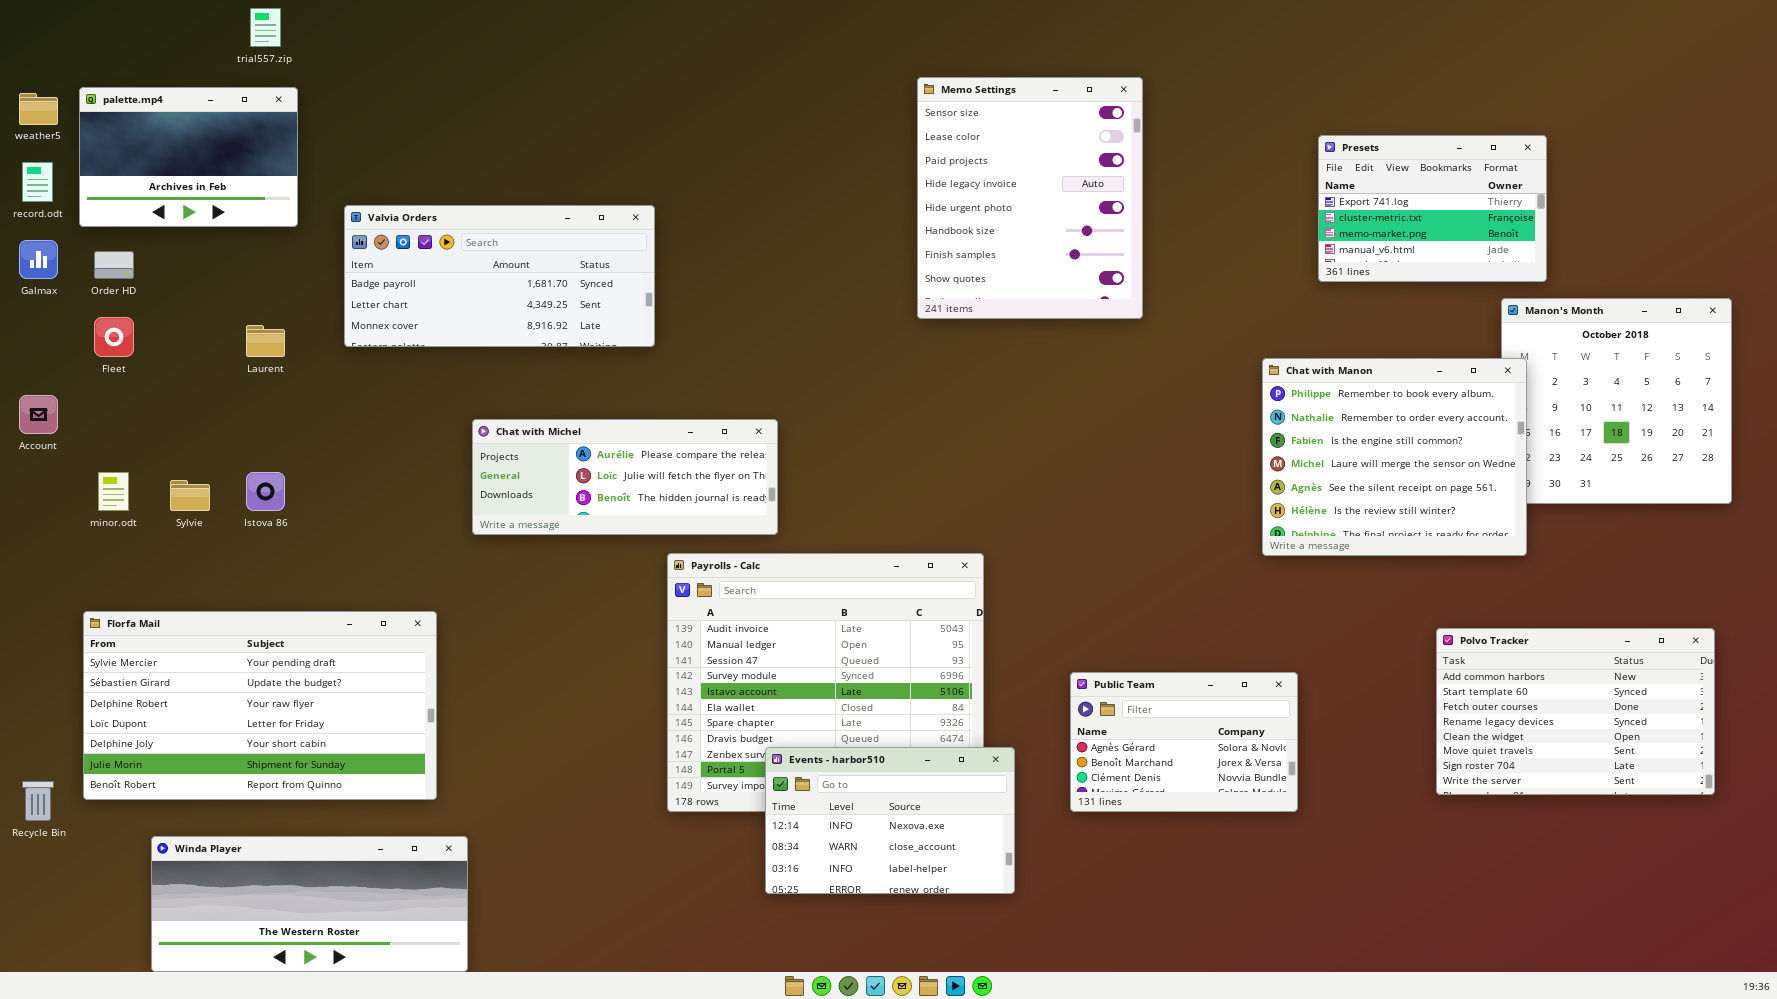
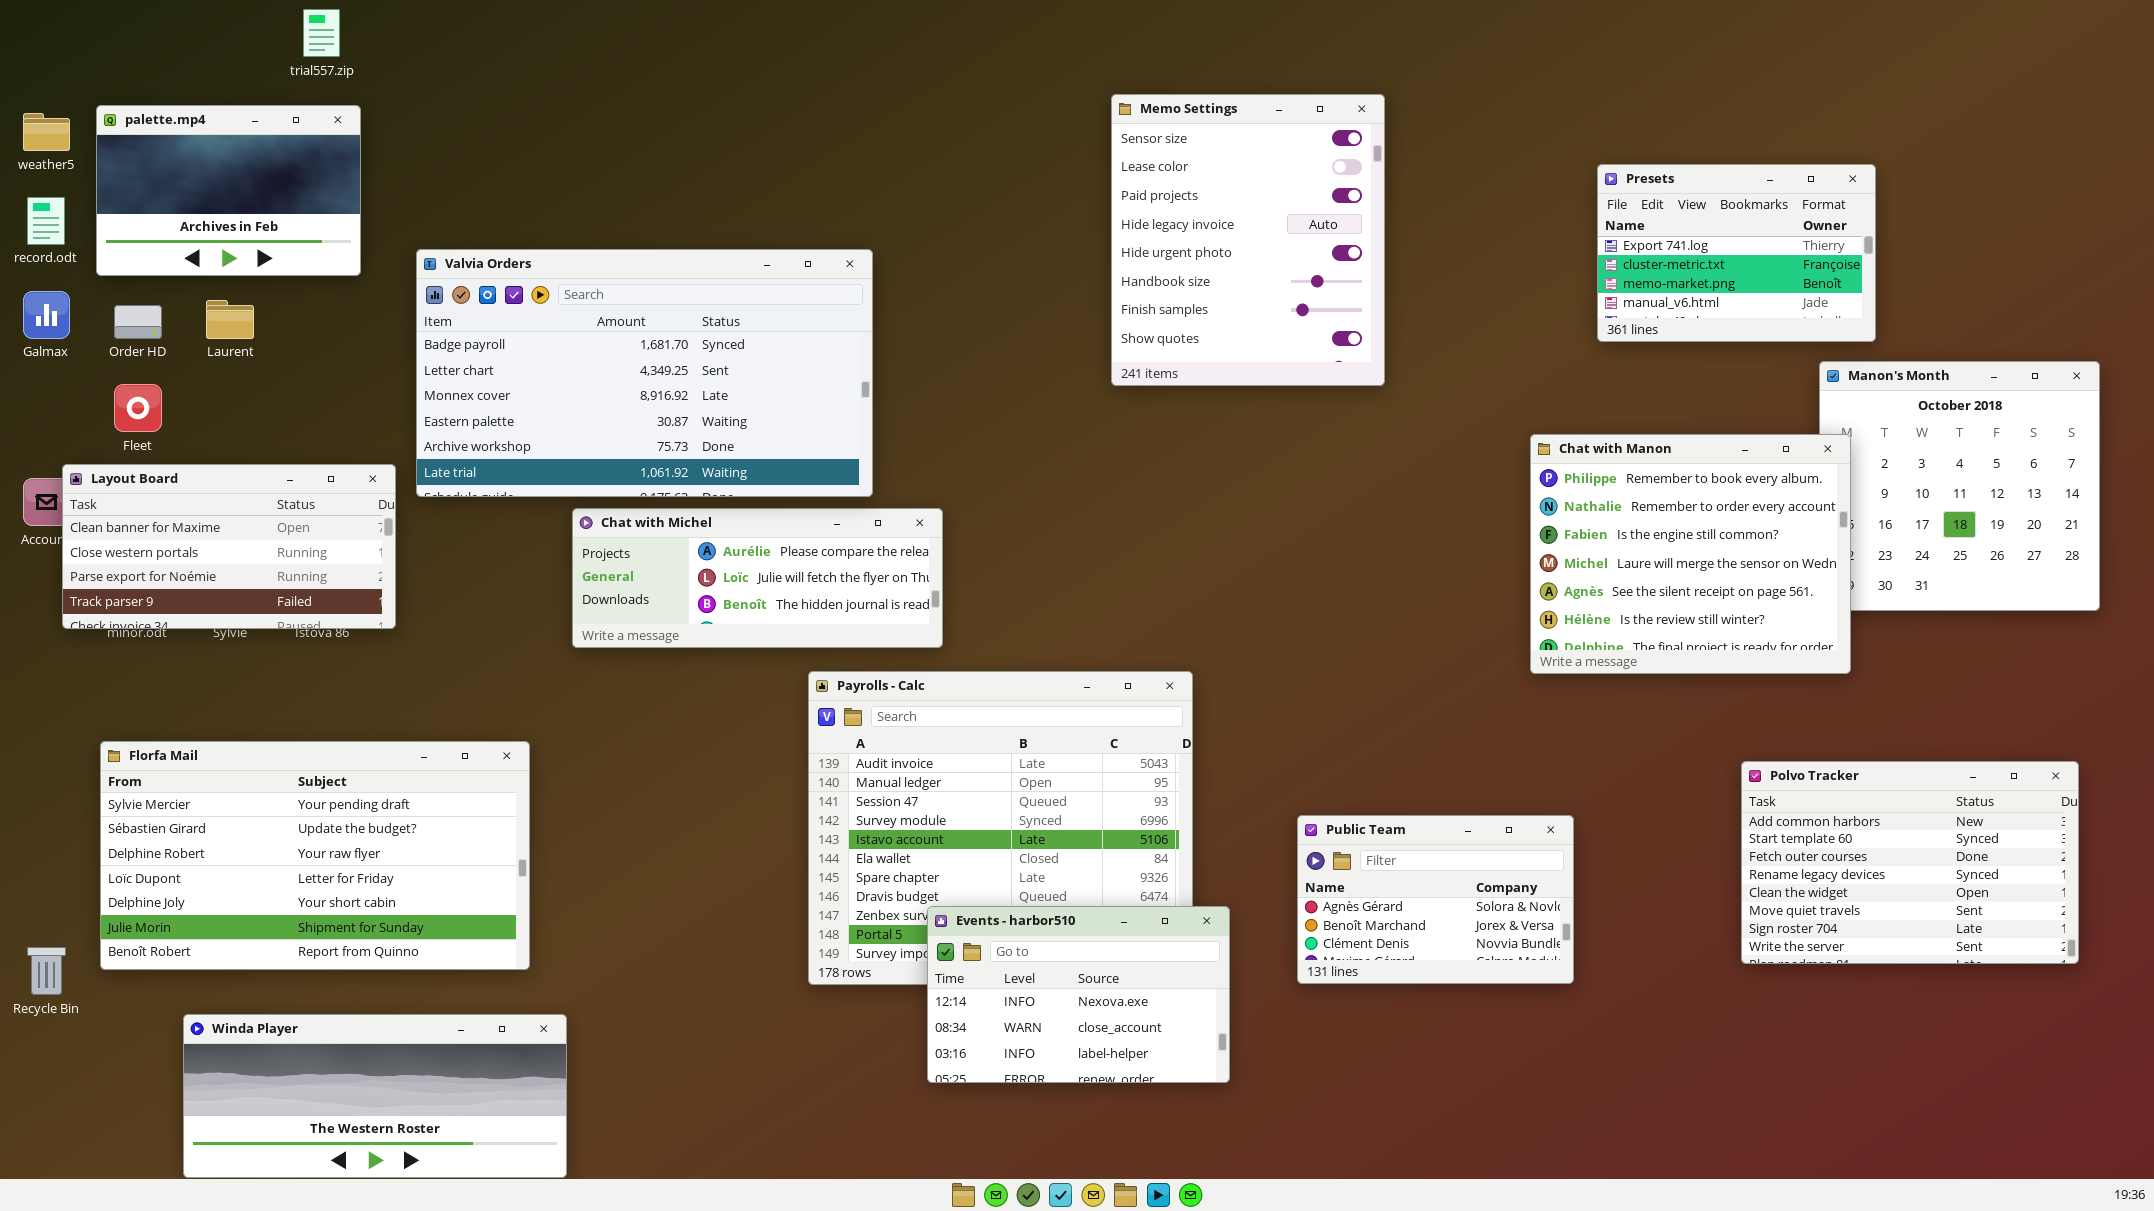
Valvia Orders: [344,205,655,347] -> [416,249,873,497], resized
Laurent: [246,325,285,357] -> [206,300,254,339], moved
Layout Board: none -> [62,464,396,629], opened

